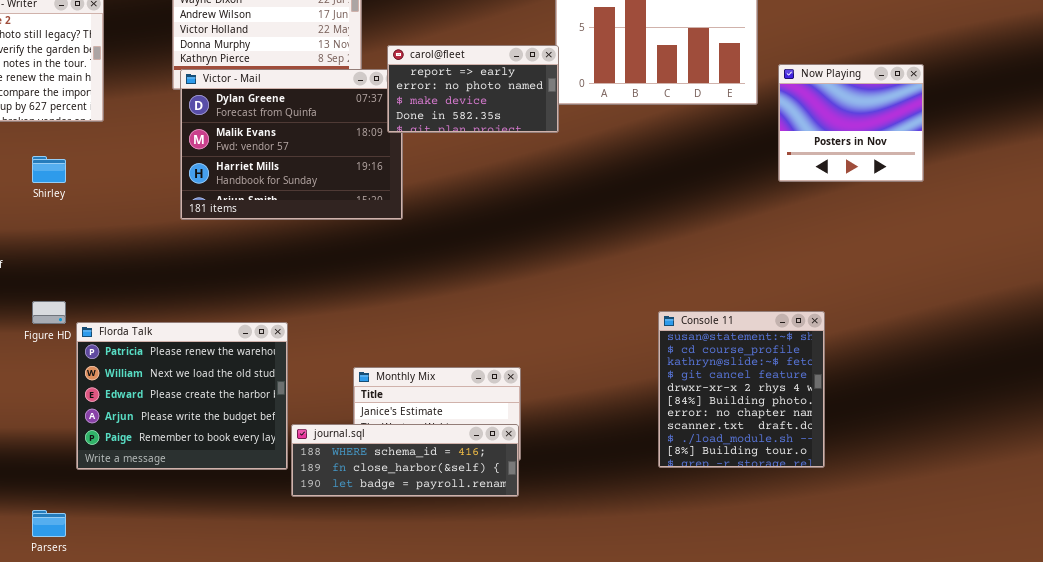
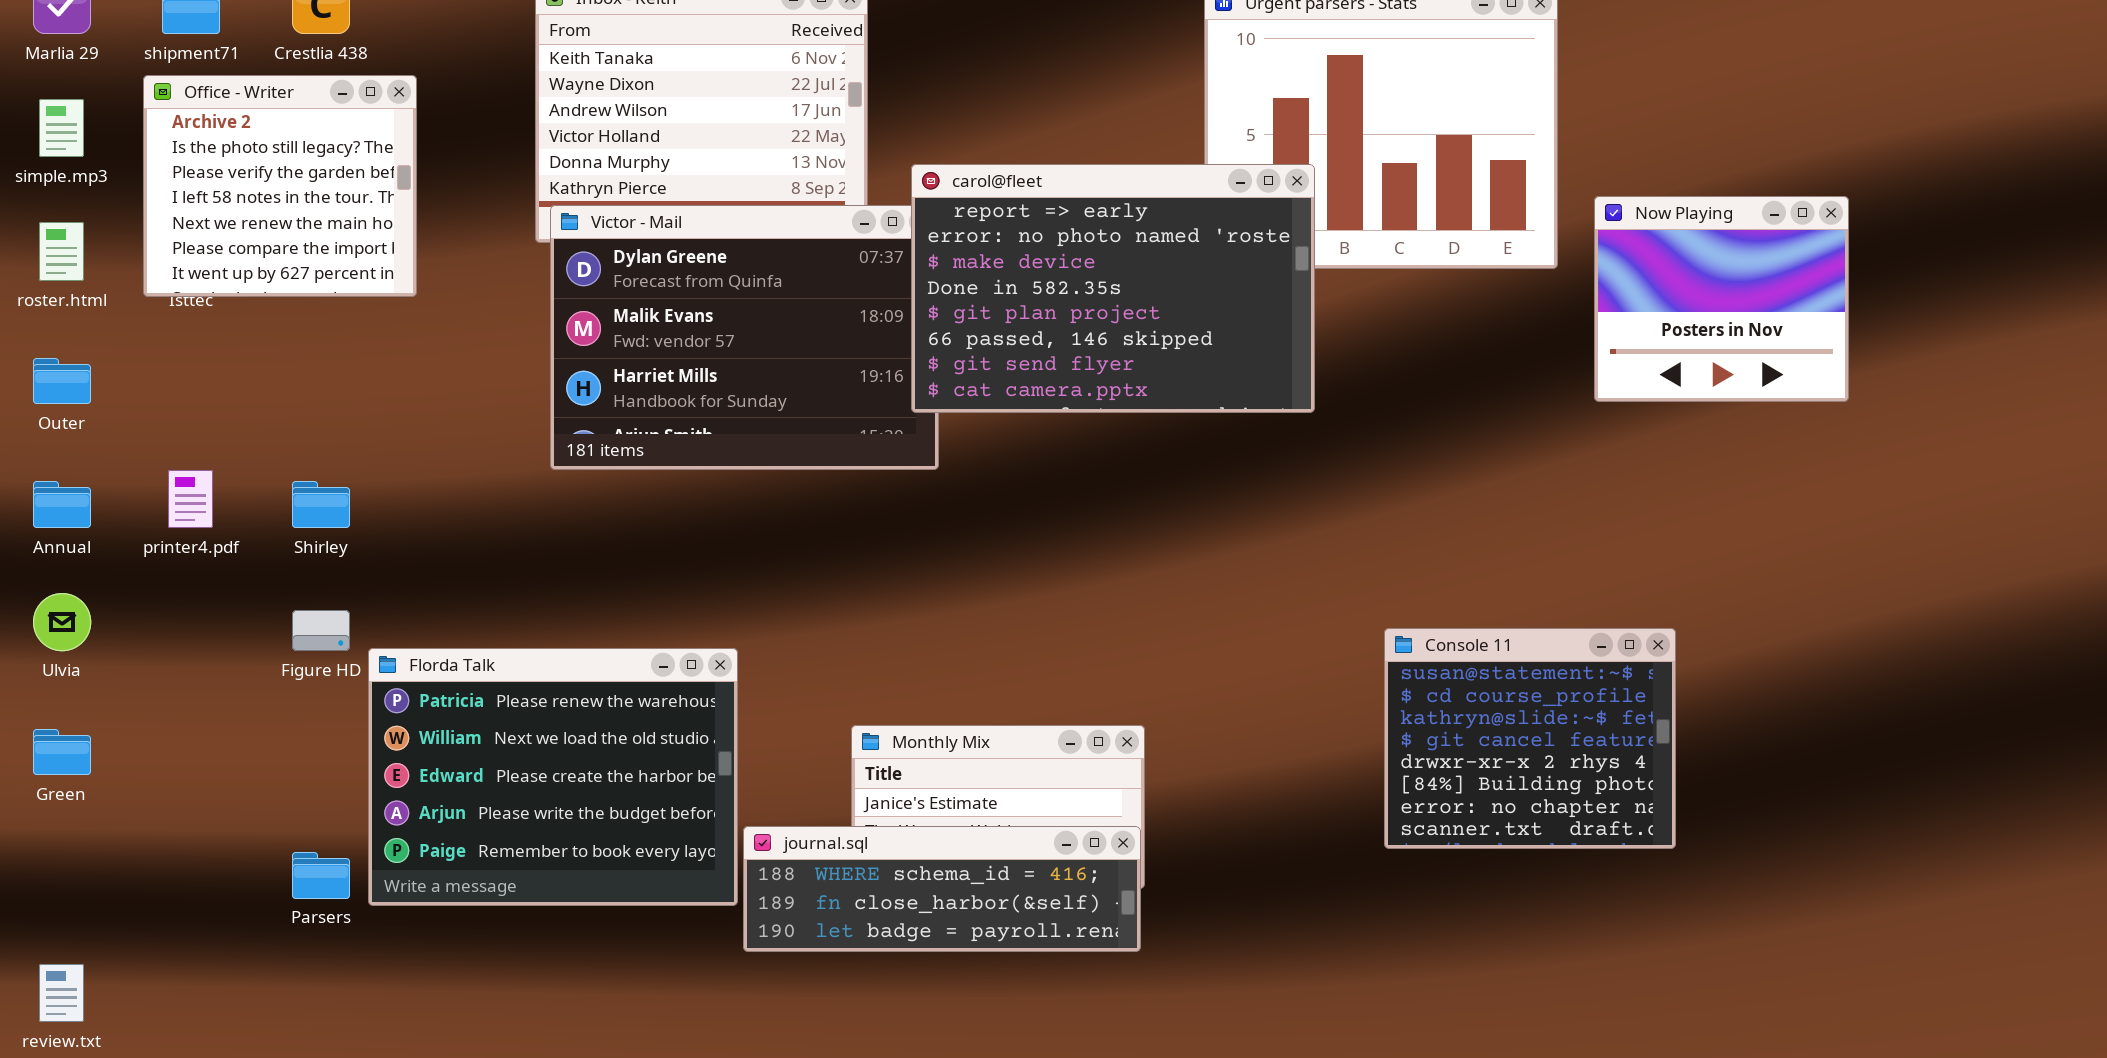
carol@fleet: [387,45,559,133] -> [911,164,1315,413], resized
Shirley: [32,156,66,183] -> [292,481,350,528], moved
Console 11: [658,311,825,468] -> [1384,628,1676,849], resized
Parsers: [32,510,66,537] -> [292,852,350,899], moved

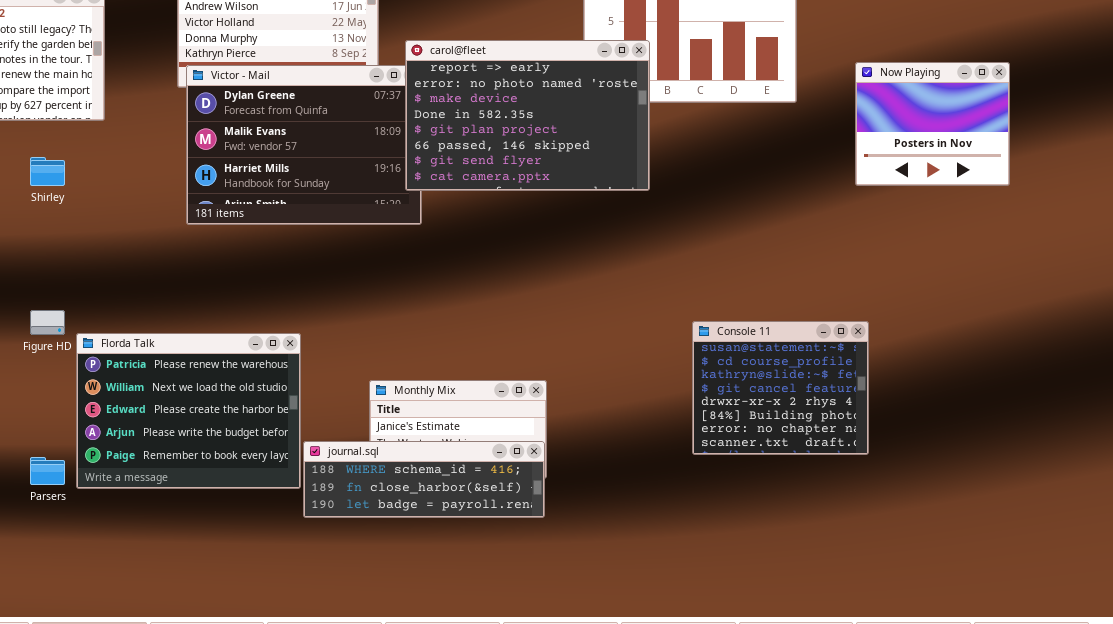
Now Playing: [1594,196,1849,402] -> [855,62,1010,186], moved
Shirley: [292,481,350,528] -> [30,157,65,186], moved

